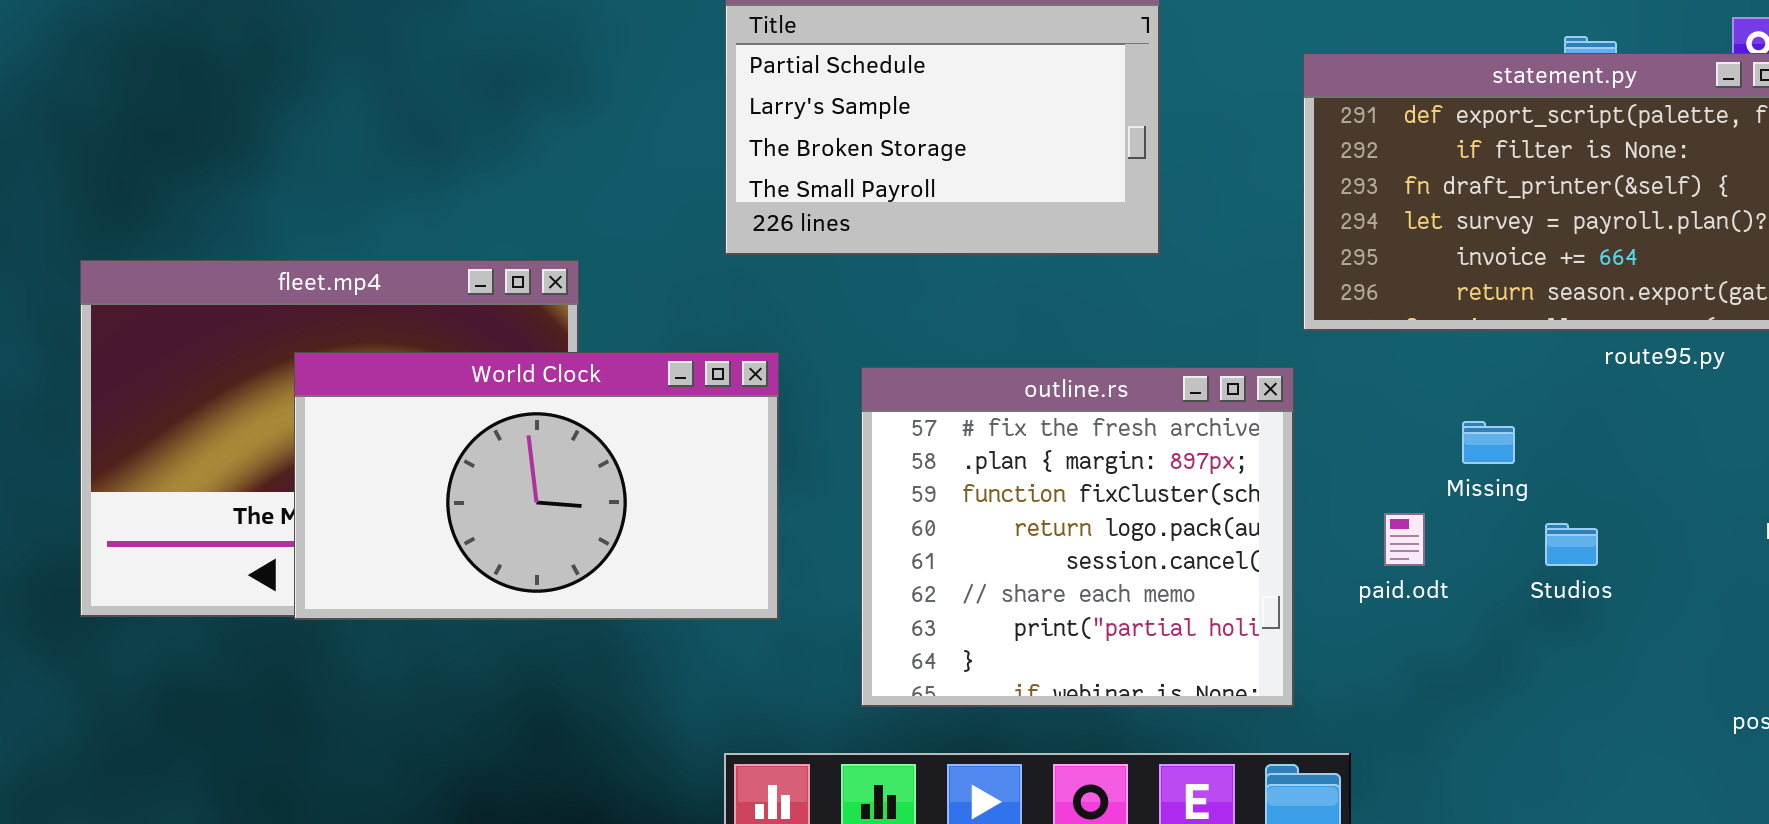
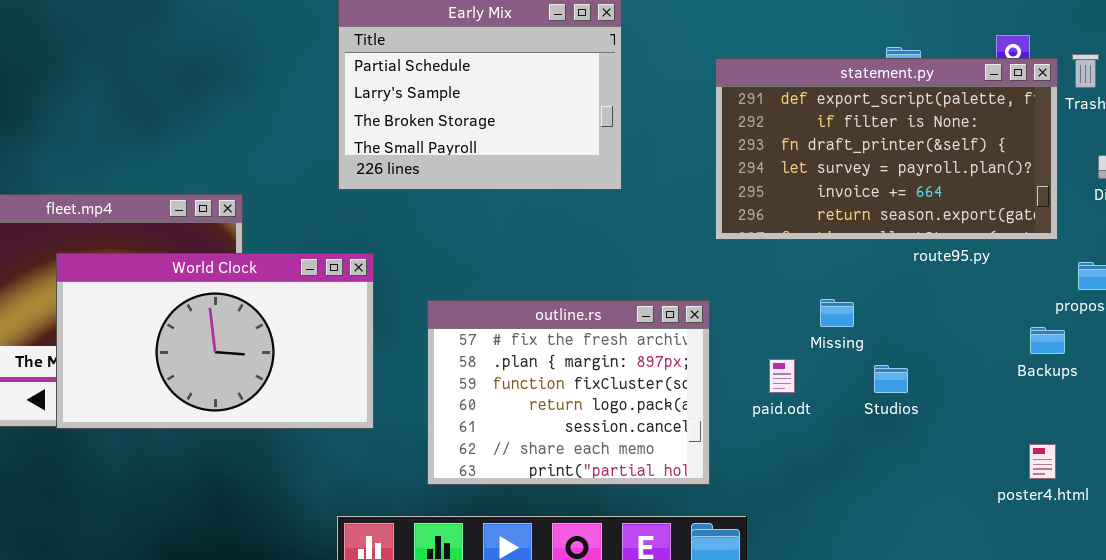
outline.rs: [861,367,1294,707] -> [427,300,710,485], resized

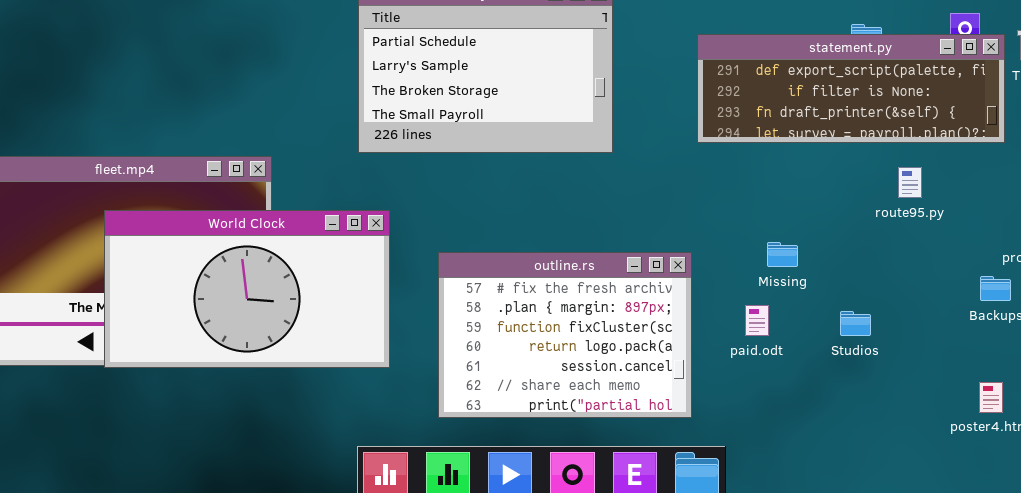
statement.py: [715,58,1058,240] -> [697,34,1005,143], resized
Missing: [820,299,854,327] -> [767,242,798,267], moved

